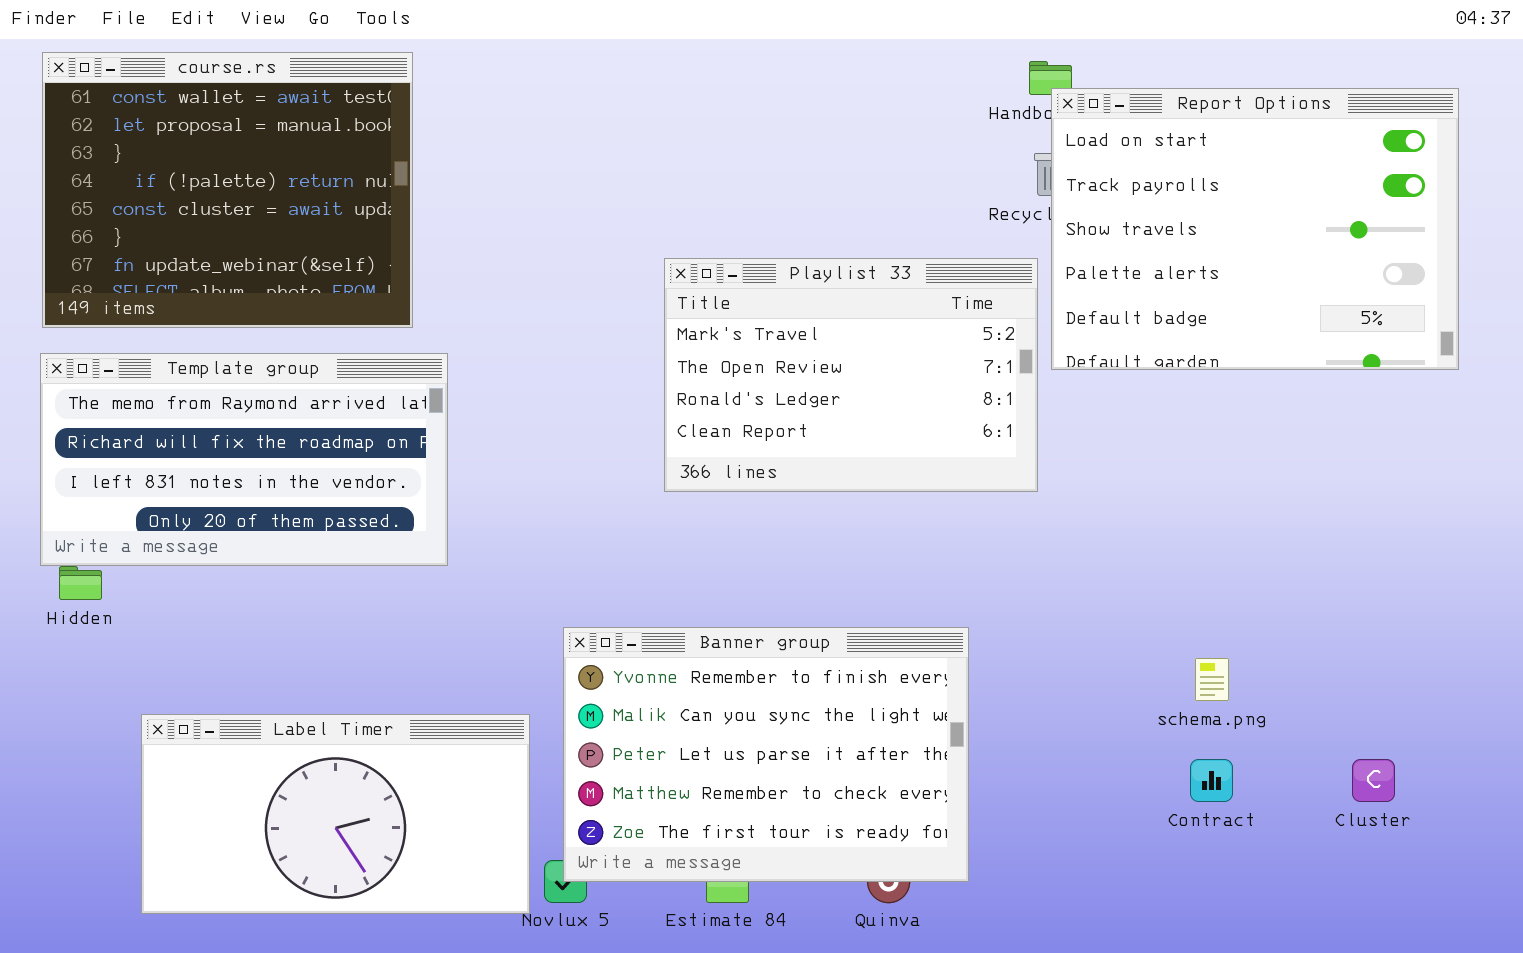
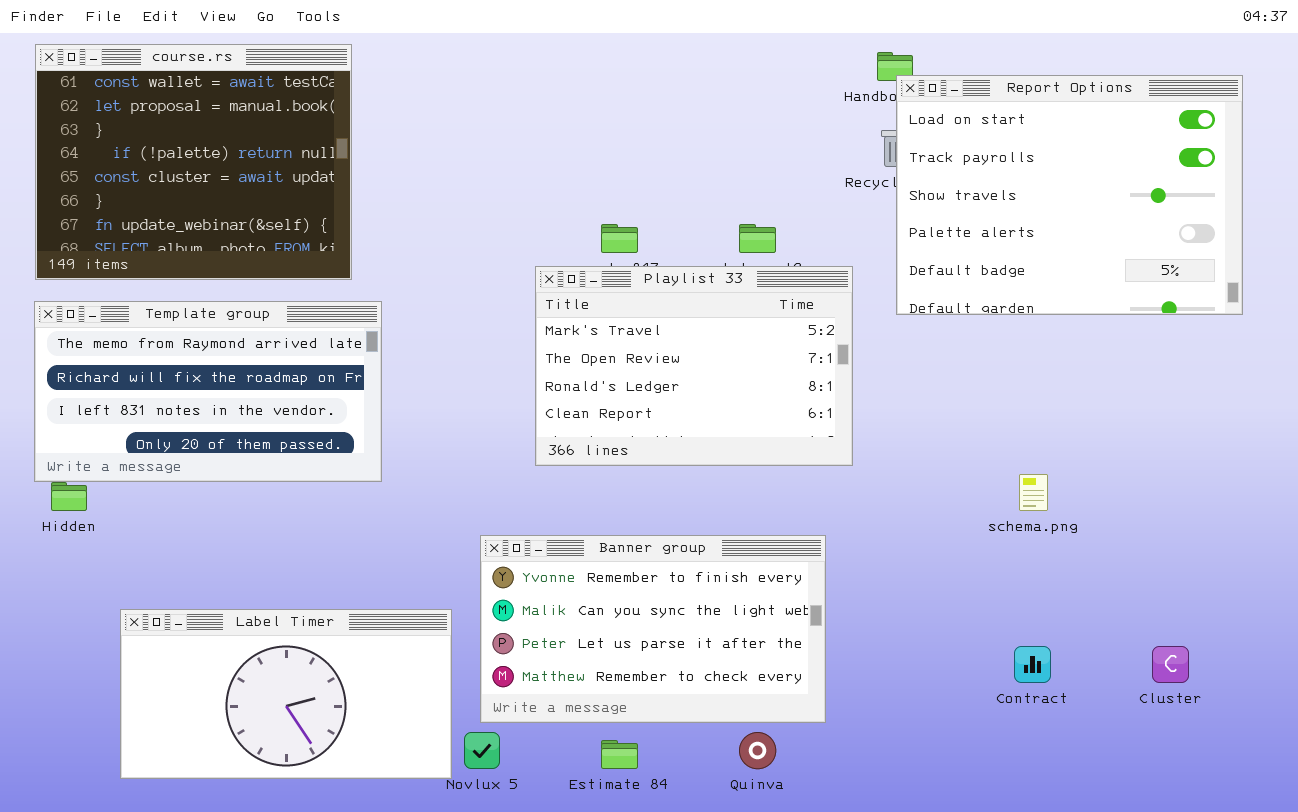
Playlist 33: [664,258,1038,492] -> [535,266,853,466], moved
Banner group: [563,627,969,882] -> [480,535,826,723], resized
schema.png: [1195,658,1229,701] -> [1019,474,1048,511], moved

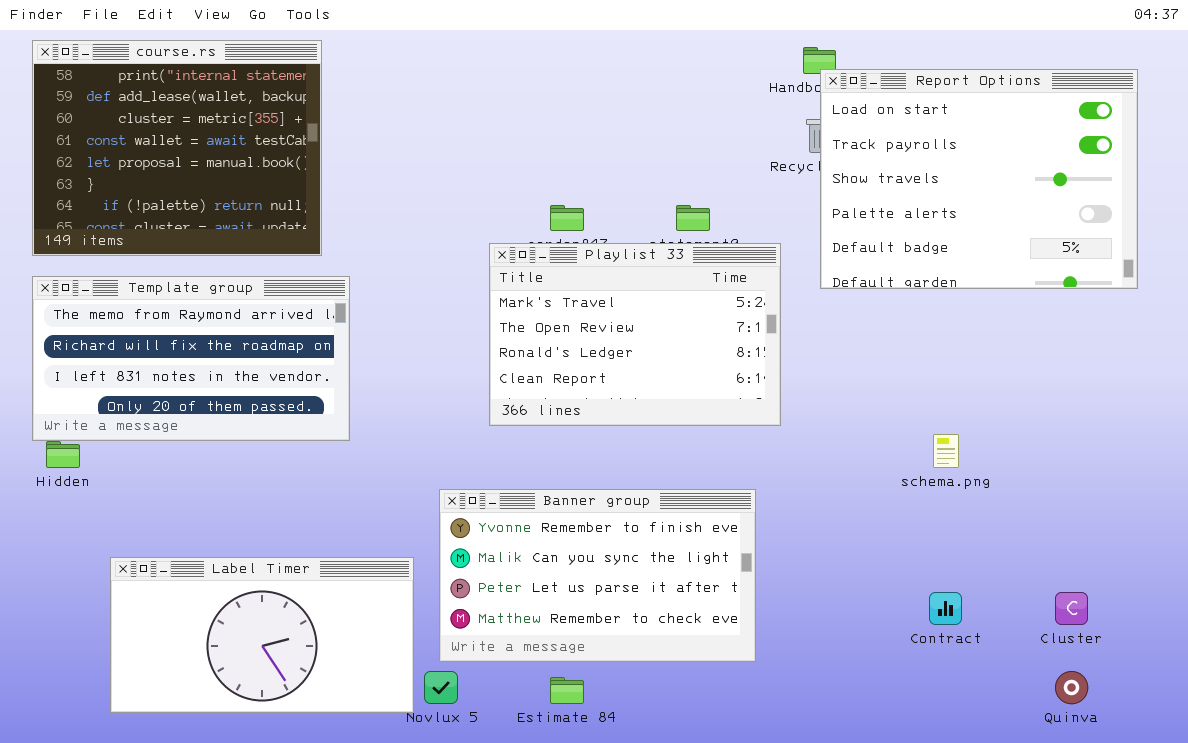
course.rs: [35,44,352,280] -> [32,40,322,256], scrolled up 3 rows
Quinva: [739,732,776,769] -> [1055,671,1088,704], moved

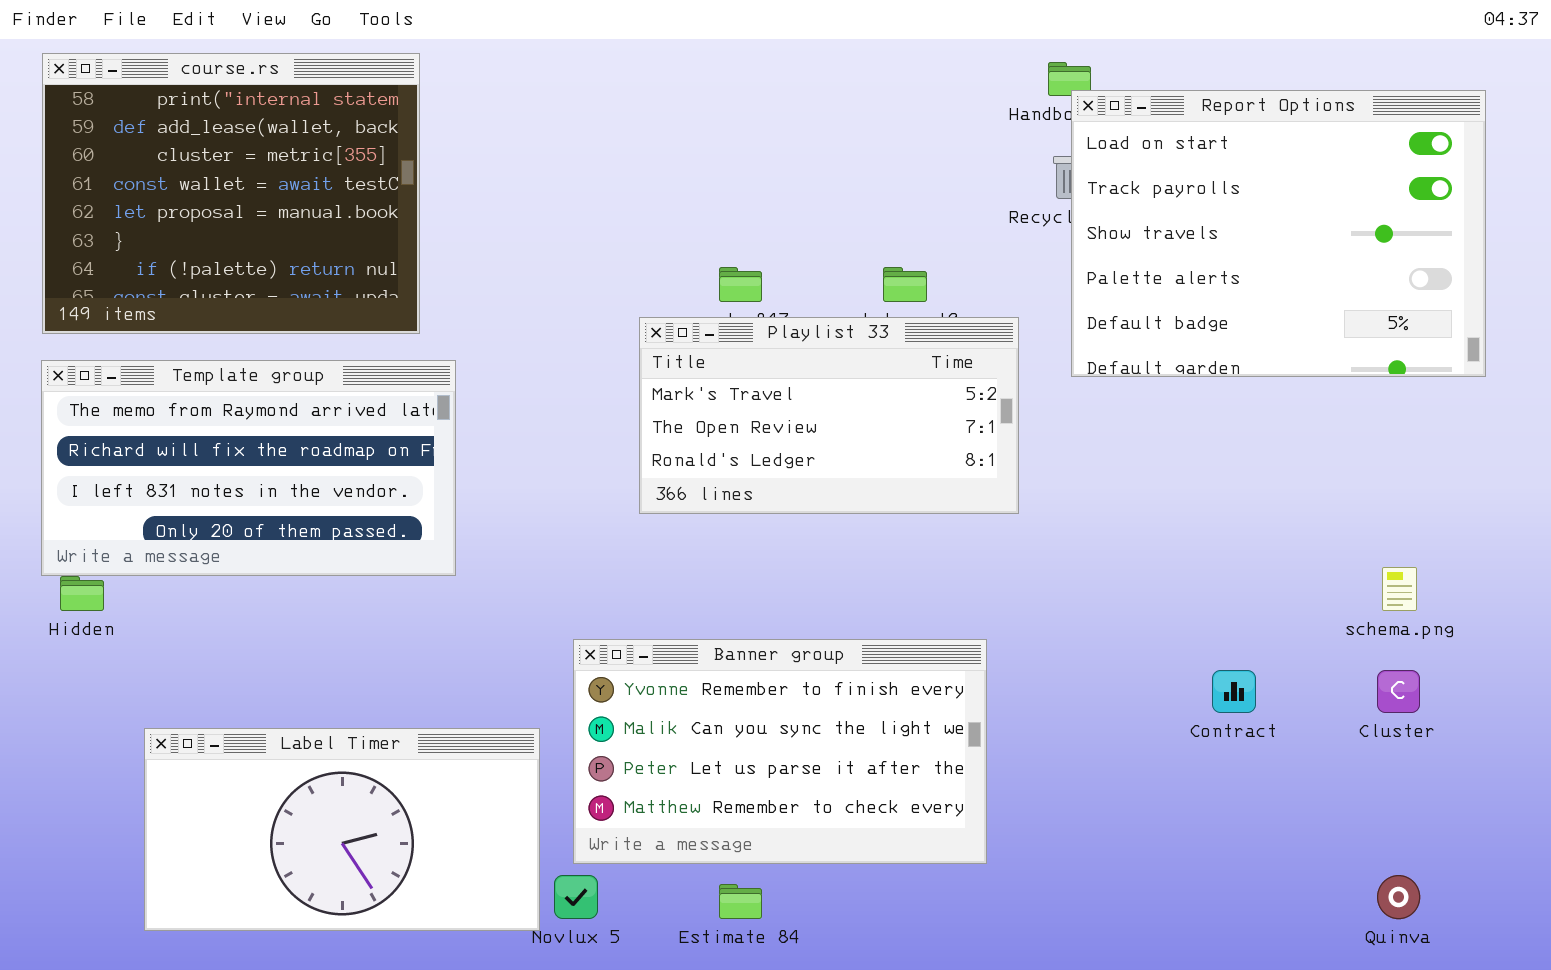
Playlist 33: [489,243,781,426] -> [639,317,1019,514], resized
schema.png: [933,434,959,468] -> [1382,567,1417,611], moved
Contract: [929,592,962,625] -> [1212,670,1256,713], moved
Cluster: [1055,592,1088,625] -> [1377,670,1420,713], moved

